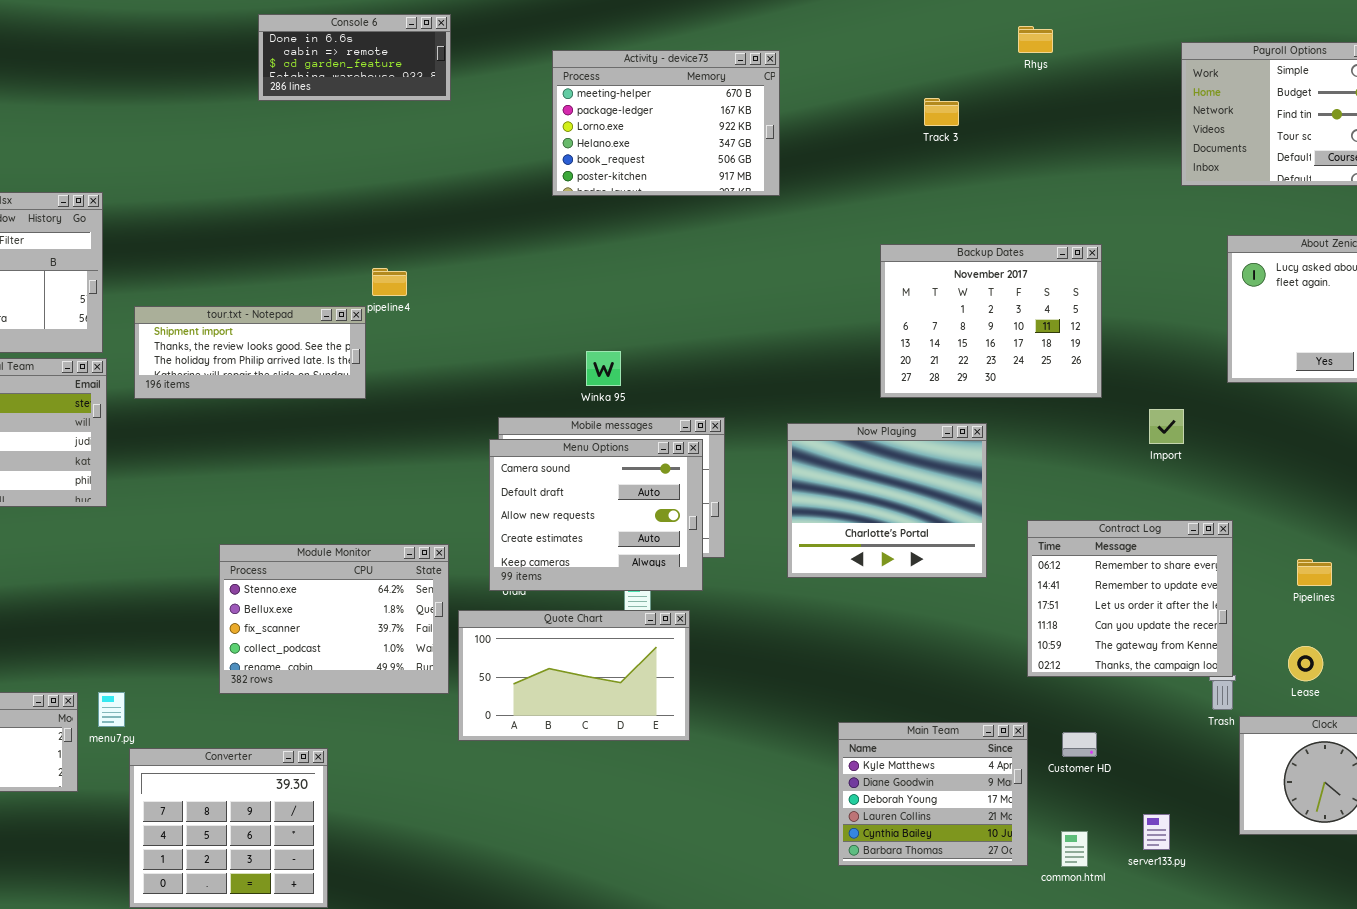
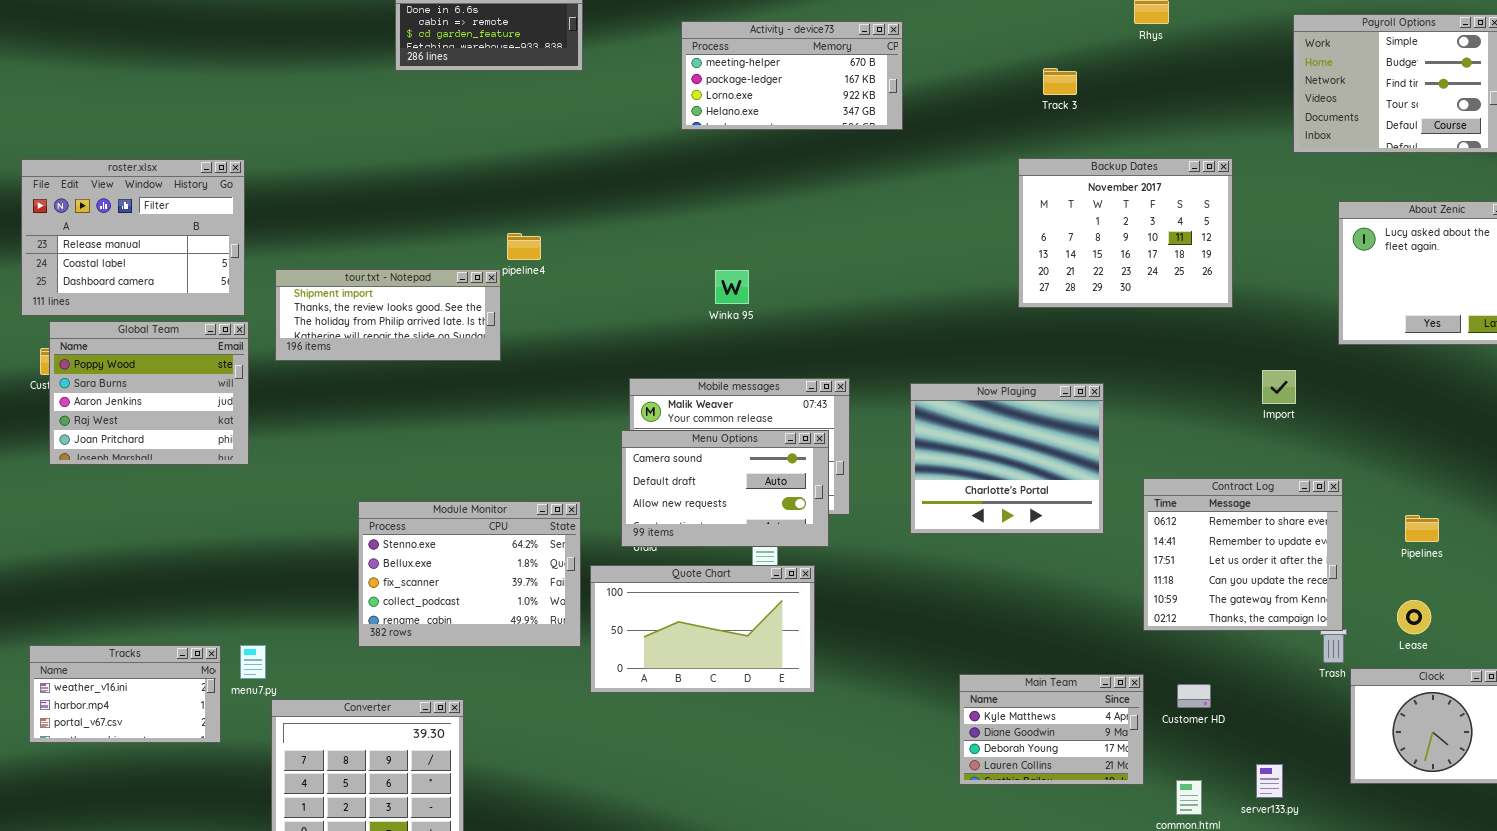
Activity - device73: [552,50,780,196] -> [681,21,903,130], resized
Backup Dates: [880,244,1102,398] -> [1018,158,1233,308], moved
Winka 95: [586,351,621,386] -> [715,270,749,304], moved
Menu Options: [489,439,703,591] -> [621,430,829,547], resized
Main Team: [838,722,1028,866] -> [959,674,1144,785], resized

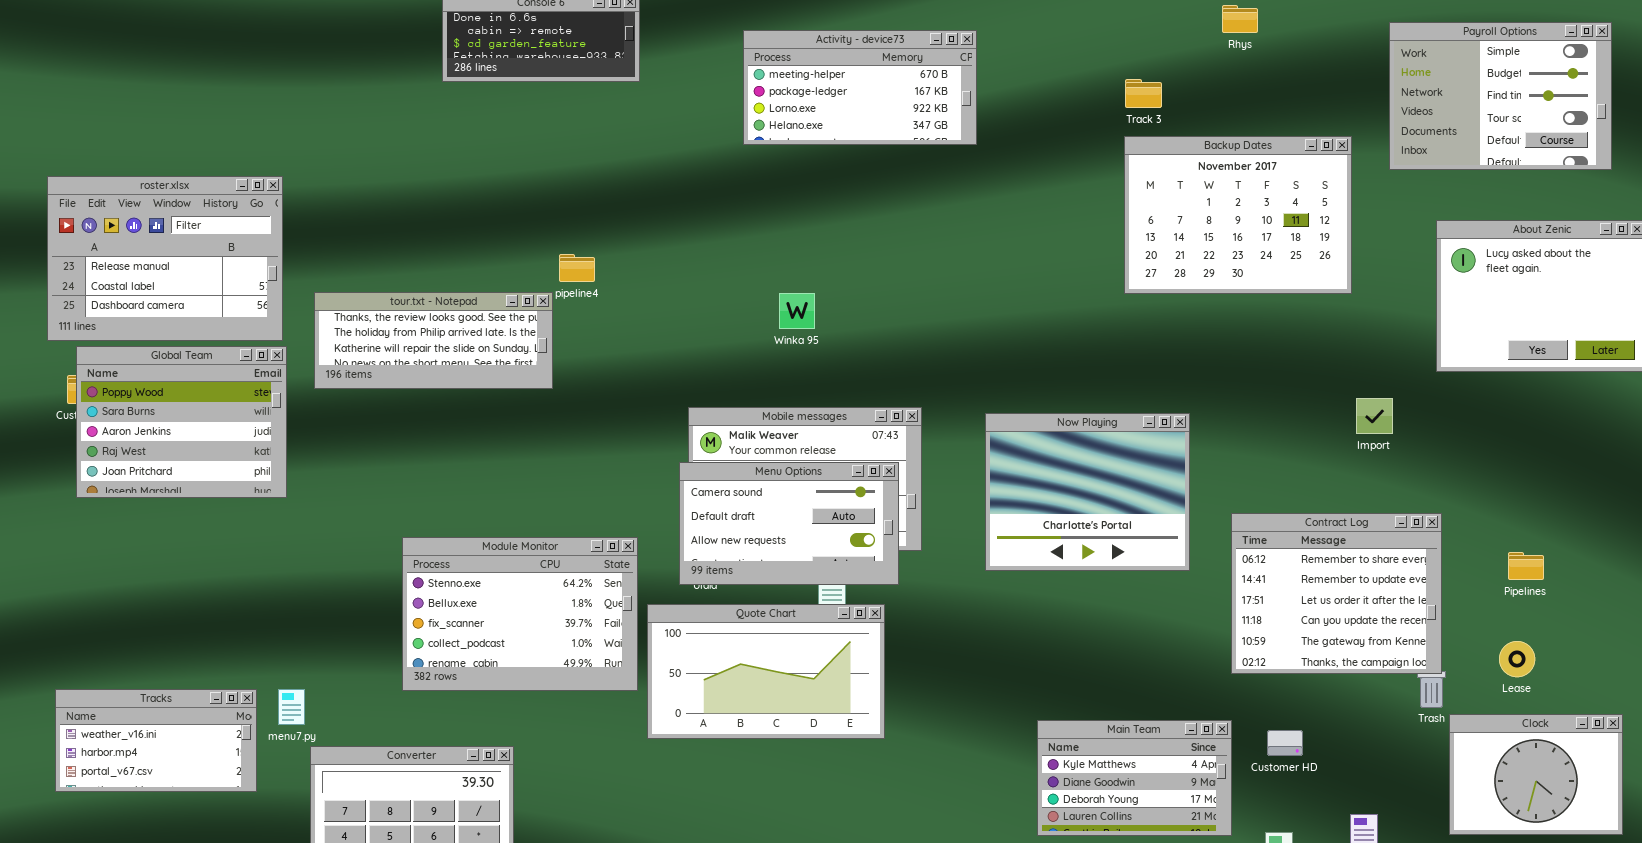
Backup Dates: [1018,158,1233,308] -> [1124,136,1352,294], moved
tour.txt - Notepad: [275,269,501,361] -> [314,292,553,389], scrolled down 1 row

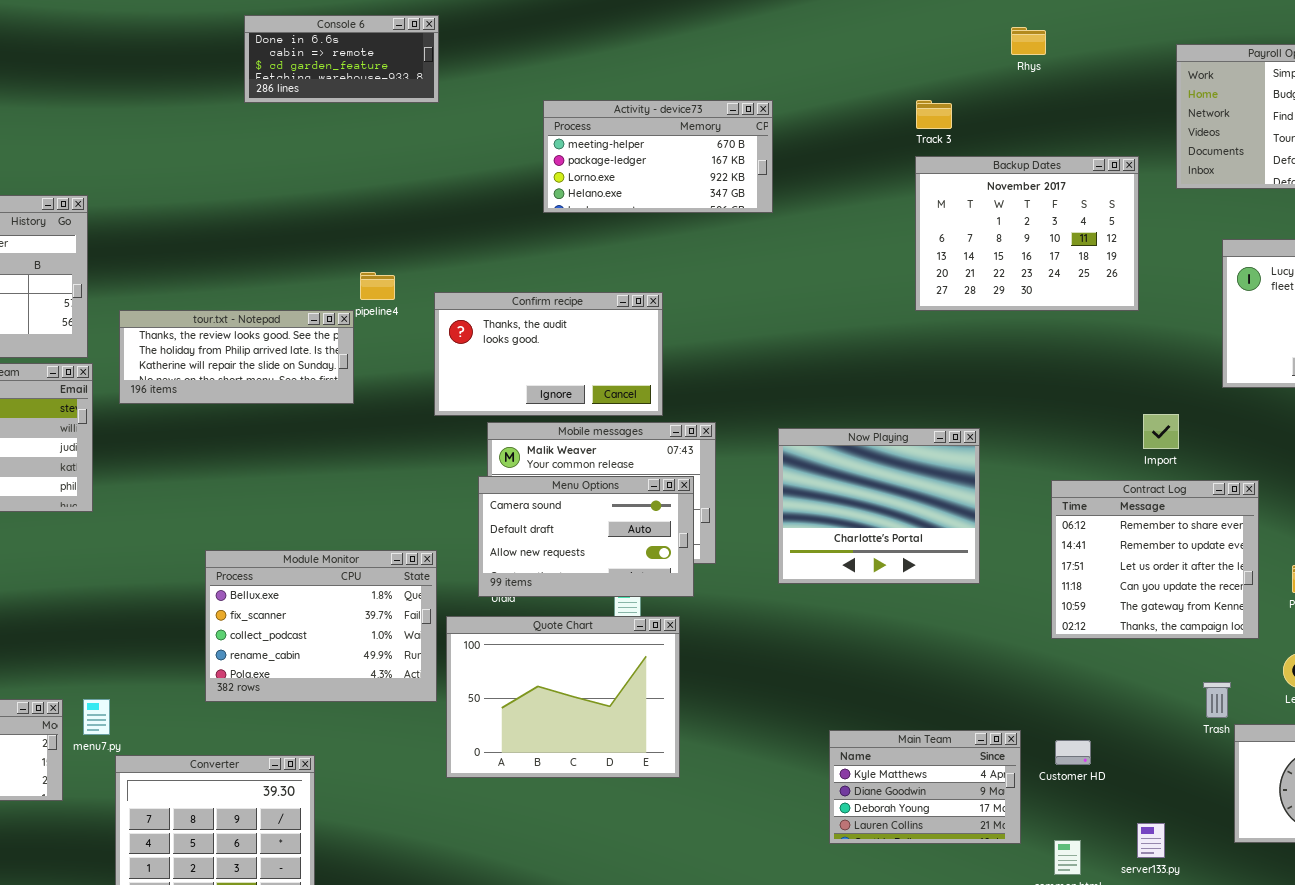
Activity - device73: [743,30,977,145] -> [543,100,773,213], moved
Confirm recipe: none -> [434,292,663,416], opened
Contract Log: [1231,513,1442,674] -> [1051,480,1259,639], moved
Module Monitor: [402,537,638,691] -> [205,550,437,702], scrolled down 1 row
Quote Chart: [647,604,885,739] -> [446,616,680,778], resized

